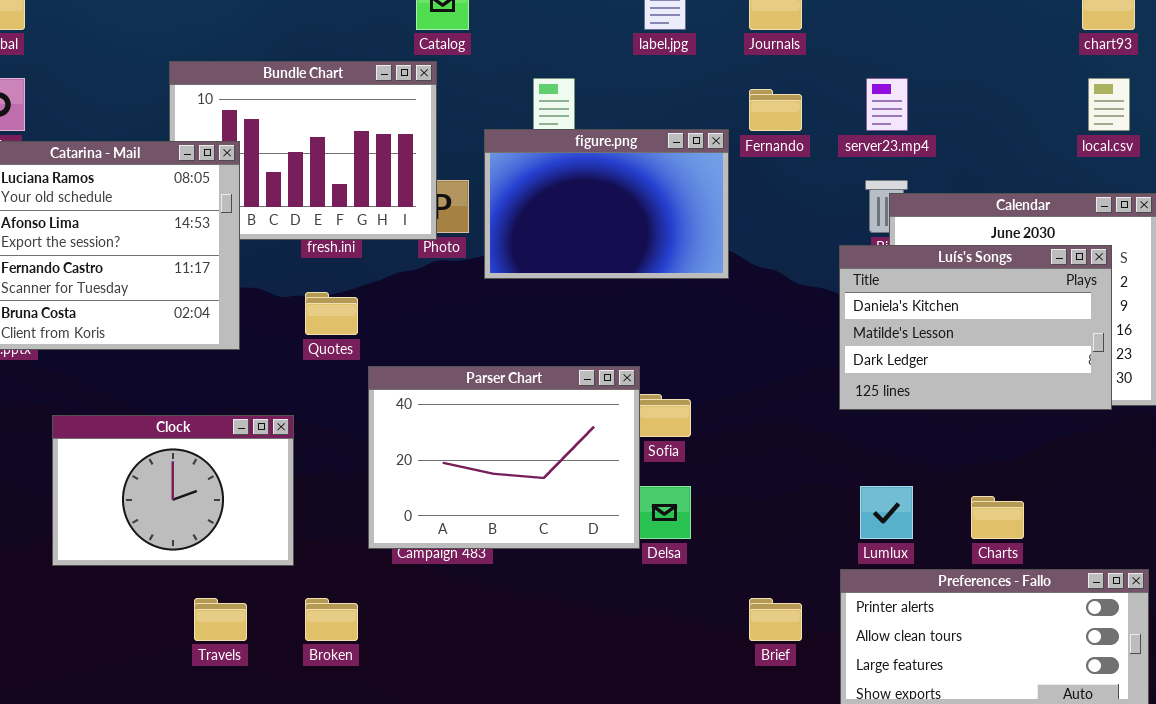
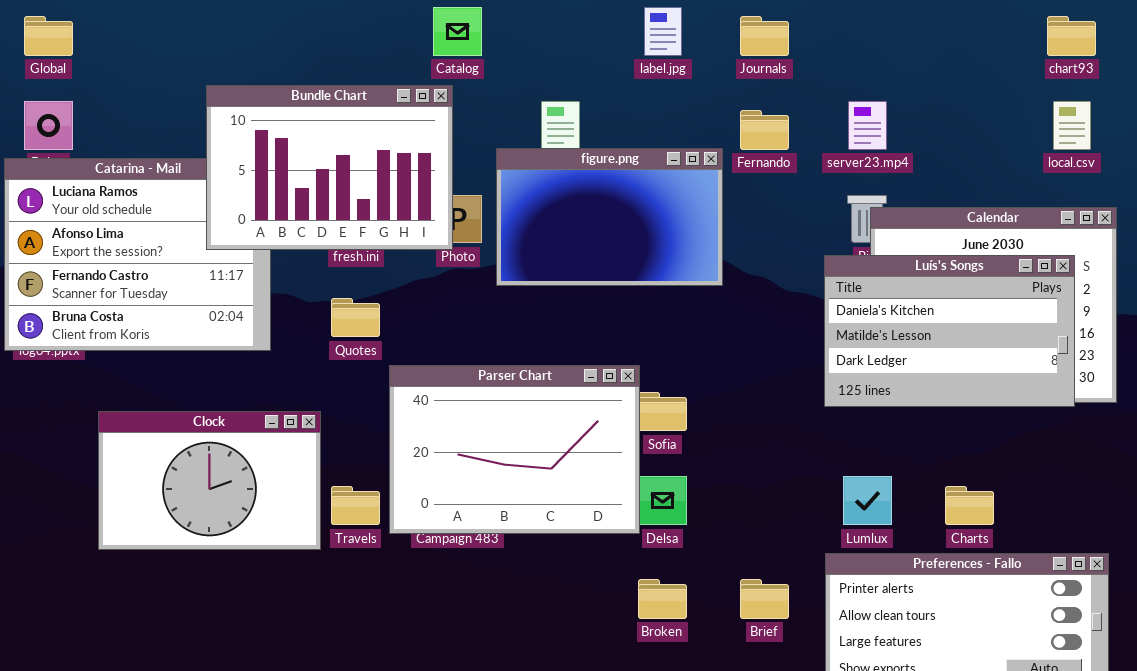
Bundle Chart: [169,61,437,240] -> [206,85,453,250], raised
Travels: [194,598,247,641] -> [331,486,380,525], moved
Broken: [305,598,358,641] -> [638,579,687,619], moved

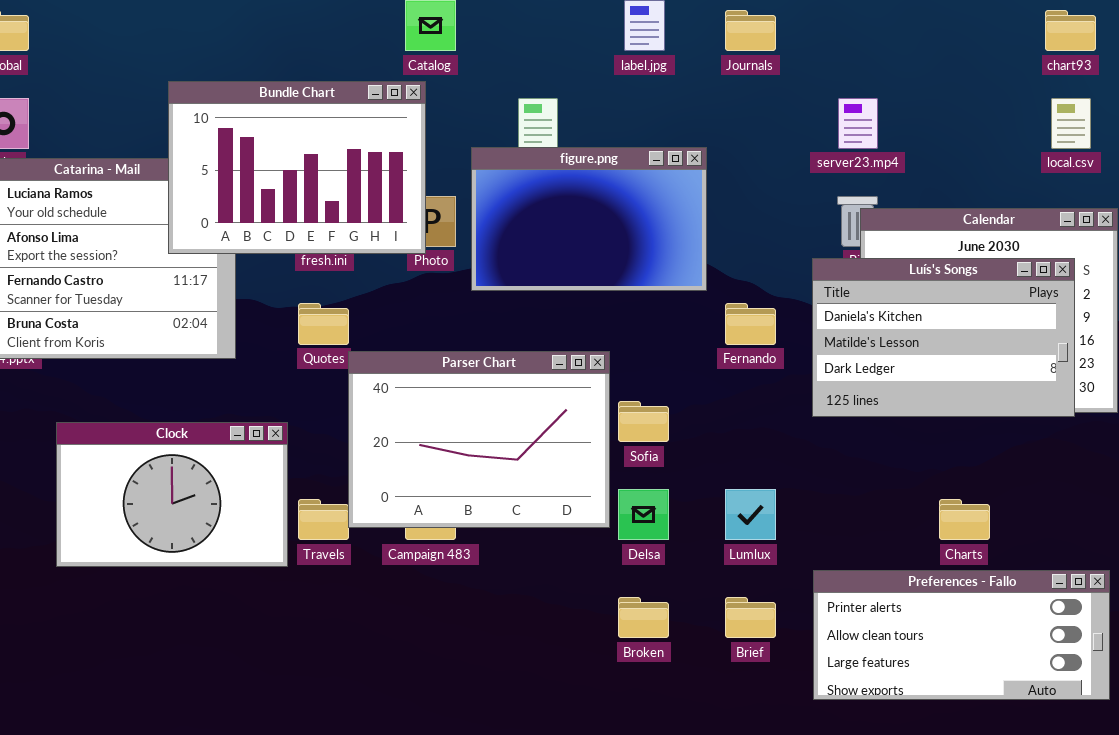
Fernando: [740,110,789,150] -> [725,303,776,345], moved
Parser Chart: [389,365,640,534] -> [348,351,610,528], moved
Lumlux: [843,476,892,525] -> [725,489,776,540], moved

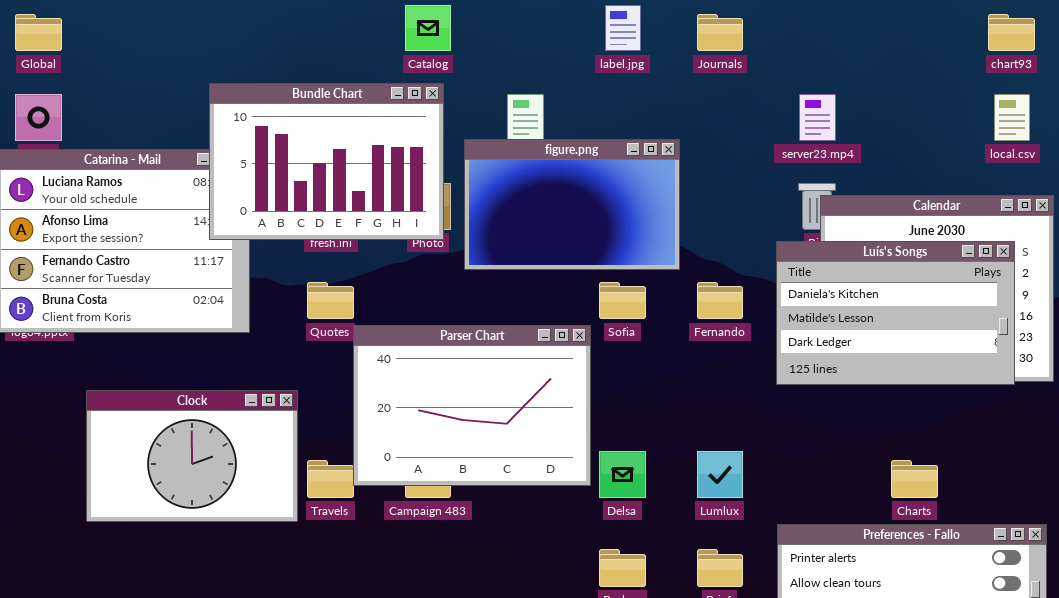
Bundle Chart: [168,81,426,254] -> [209,83,444,240], moved
Sofia: [618,401,669,442] -> [599,282,646,319], moved

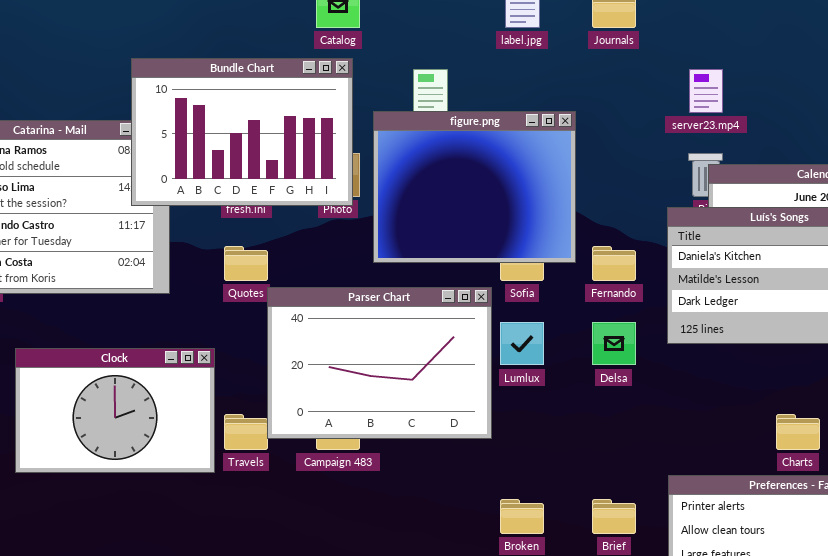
figure.png: [464,139,680,270] -> [373,111,576,263], resized
Delsa: [599,451,646,498] -> [592,322,636,365], moved
Lumlux: [697,451,743,498] -> [500,322,544,365], moved

